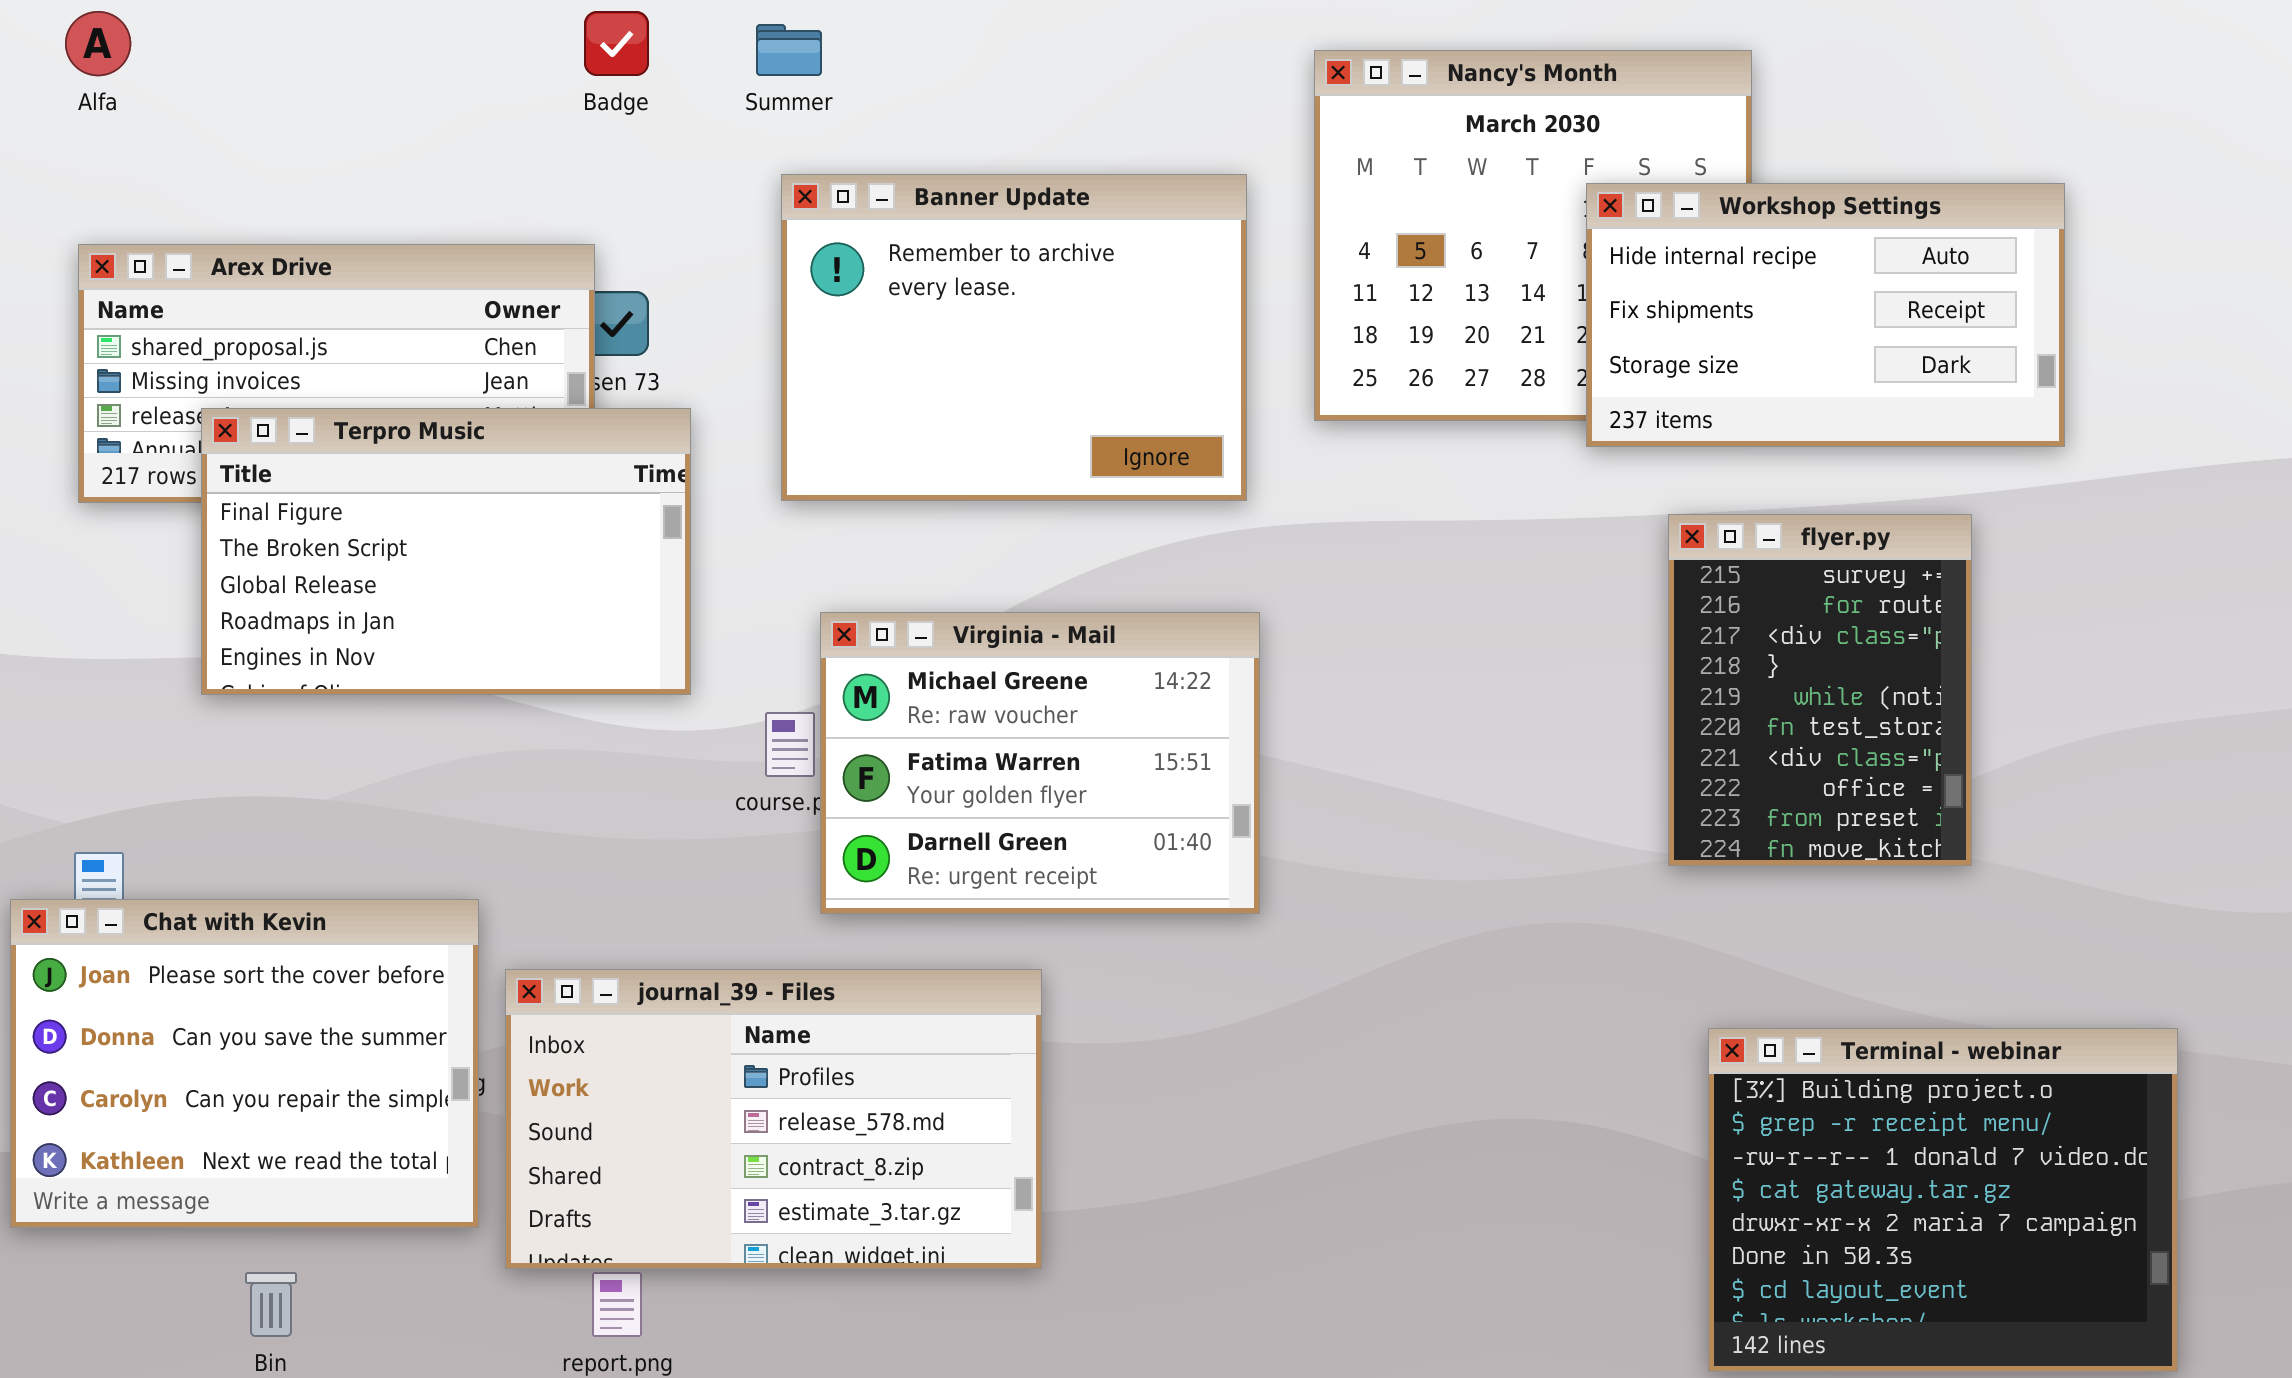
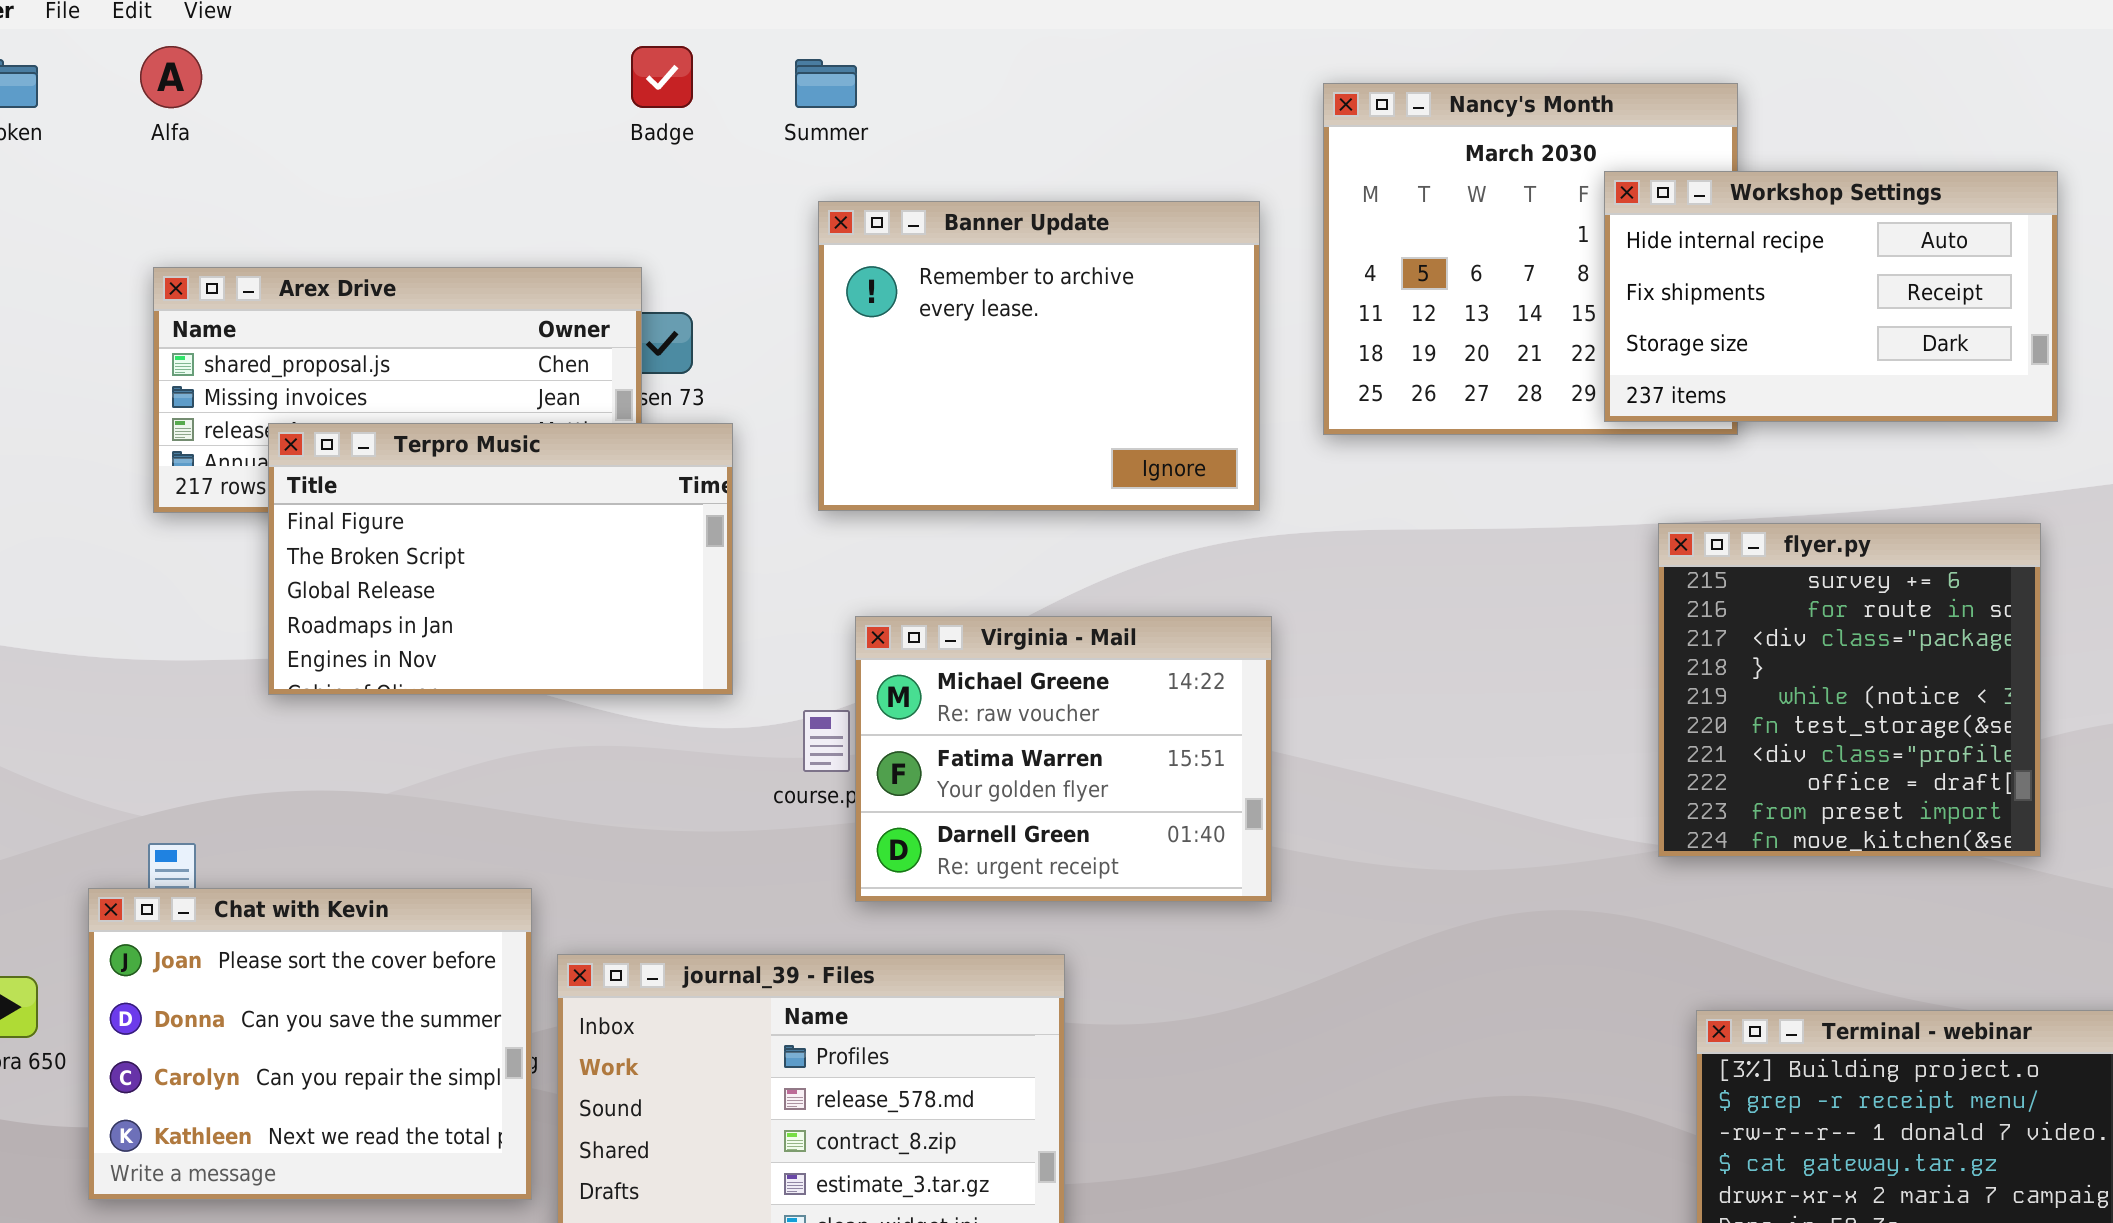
Workshop Settings: [1586,183,2065,447] -> [1604,171,2058,422], moved
flyer.py: [1668,514,1972,866] -> [1658,523,2041,857], resized

